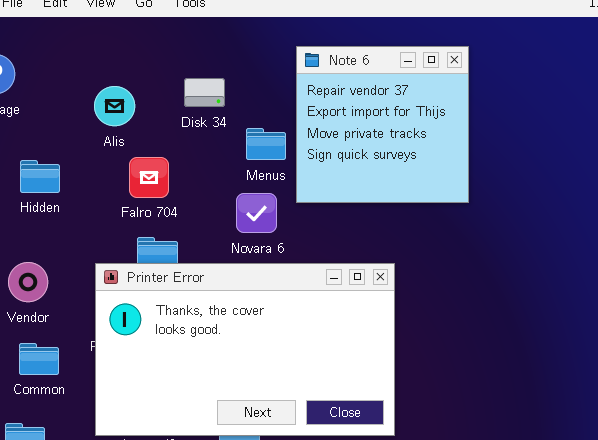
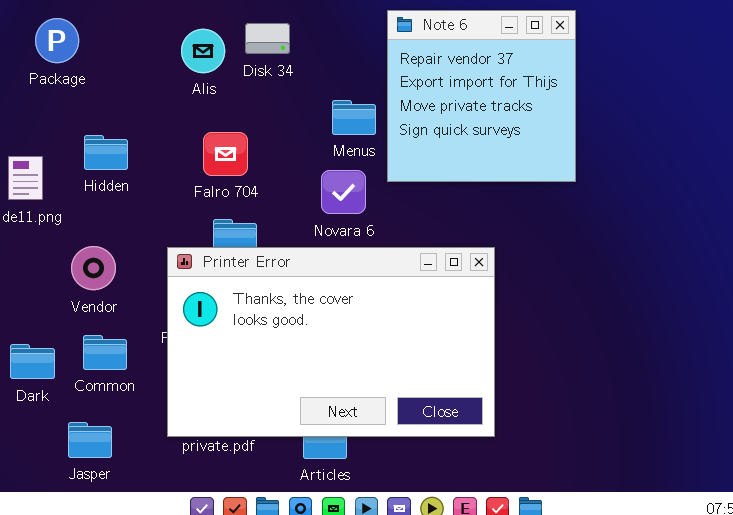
Disk 34: [184,78,225,107] -> [245,23,290,54], moved
Alis: [94,86,135,126] -> [181,29,225,73], moved

